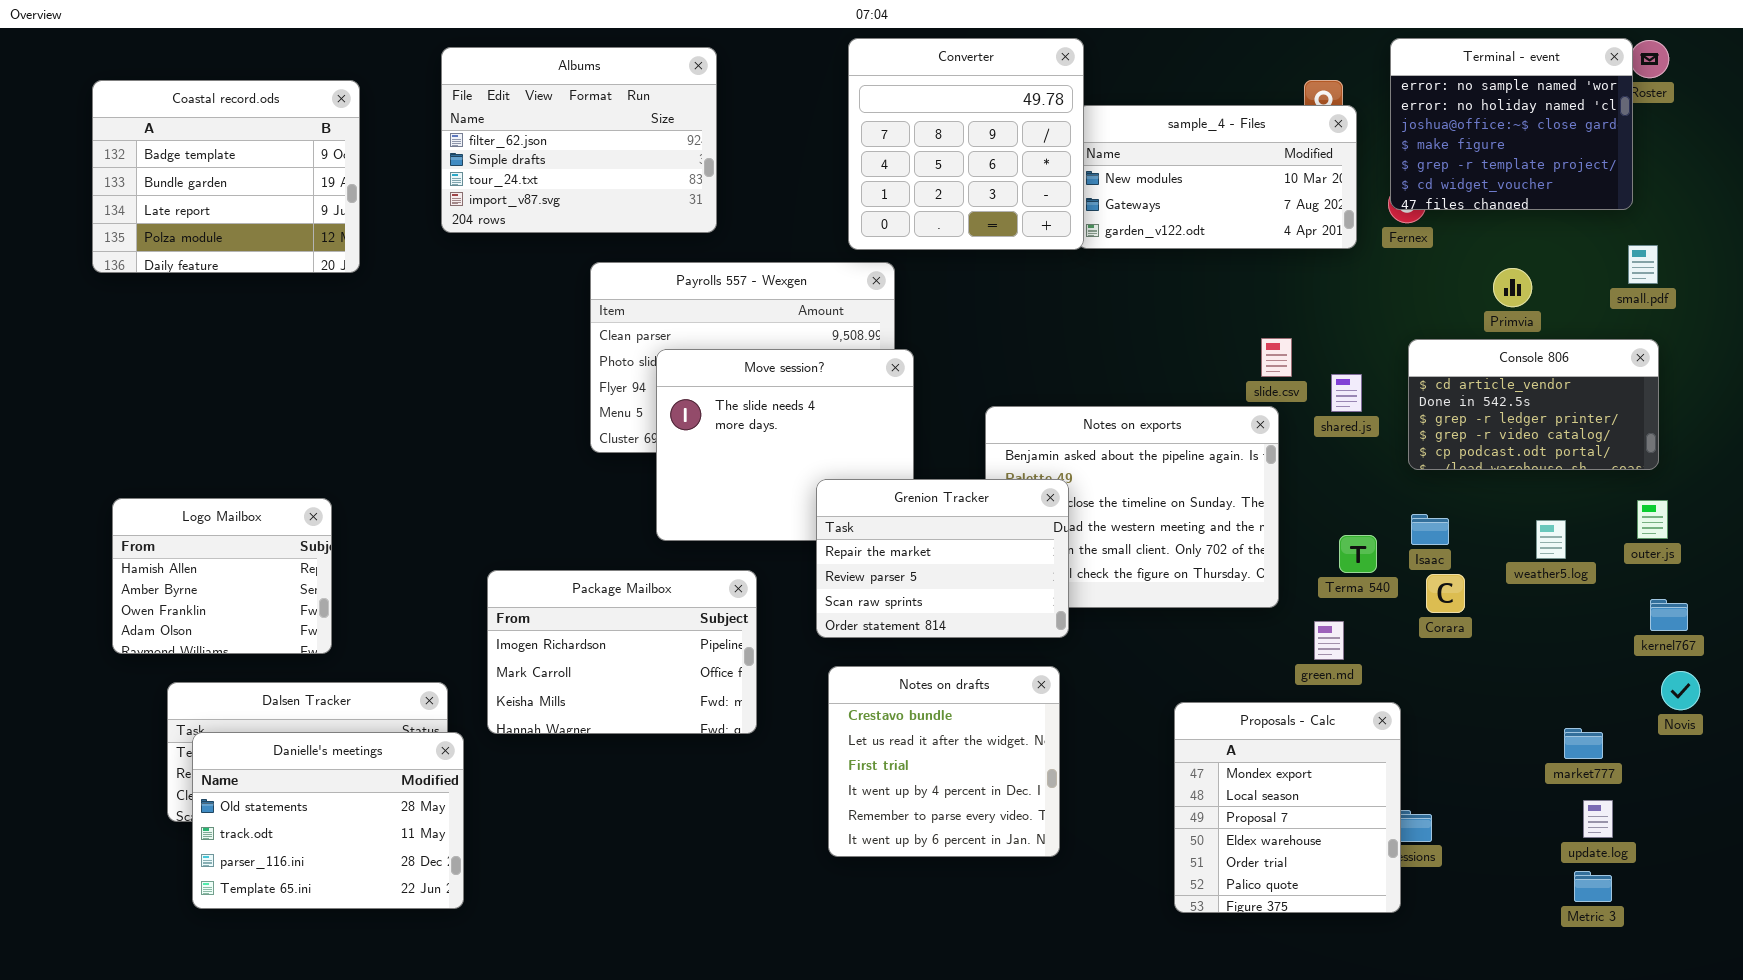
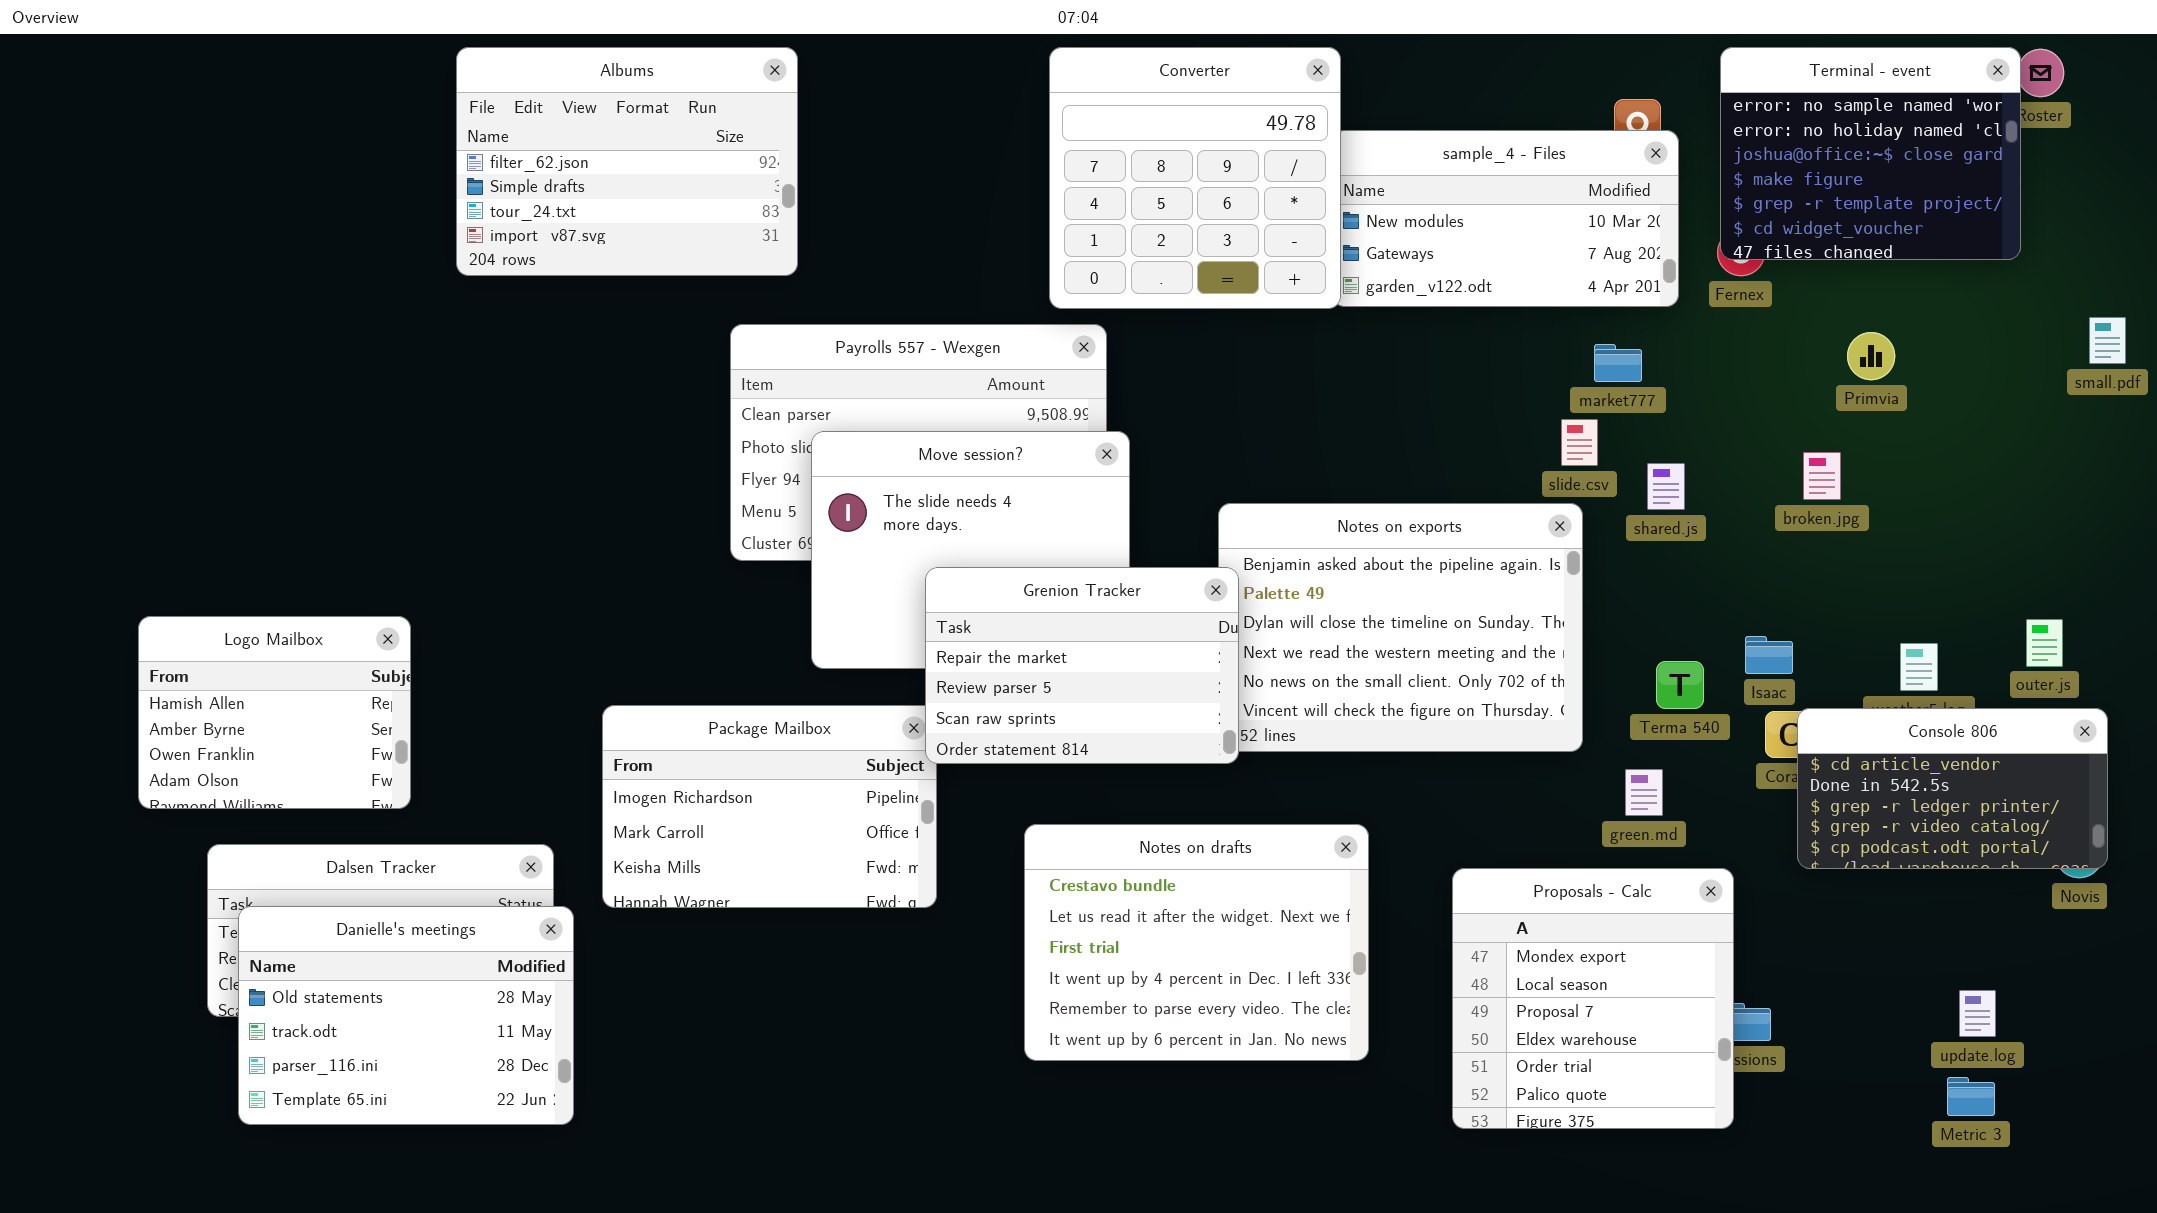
Albums: [441,47,717,233] -> [456,47,798,276], moved
Coastal record.ods: [92,80,360,273] -> none, closed
small.pdf: [1628,245,1658,284] -> [2089,317,2126,364], moved
Console 806: [1408,339,1659,470] -> [1797,708,2108,869], moved
Grenion Tracker: [816,479,1069,638] -> [925,567,1239,764], moved
Notes on drafts: [828,666,1060,857] -> [1024,824,1369,1061], resized
market777: [1564,728,1603,759] -> [1594,344,1642,382], moved

